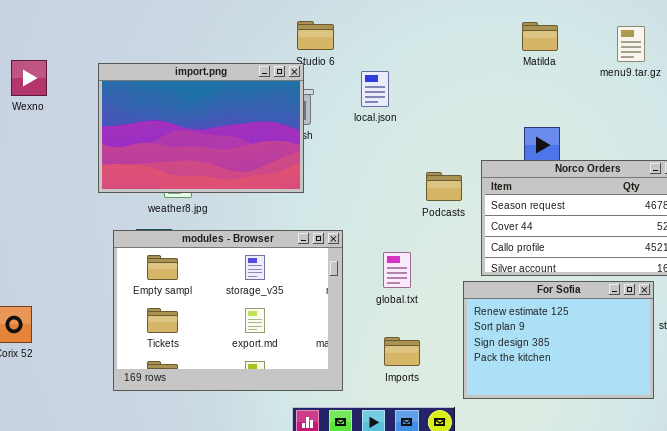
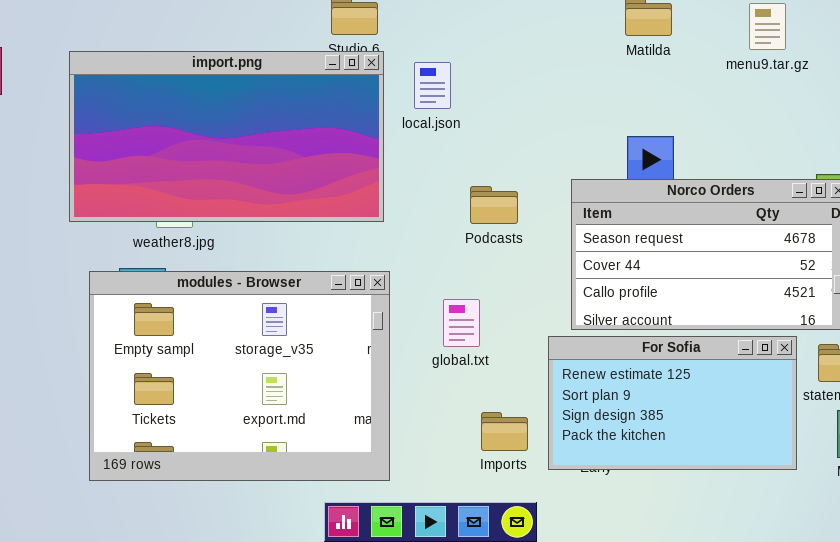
import.png: [98,63,304,193] -> [69,51,384,222], resized
Podcasts: [426,172,462,201] -> [470,186,518,224], moved
For Sofia: [463,281,654,399] -> [548,336,797,470], resized
Imports: [384,337,420,366] -> [481,412,528,451], moved

